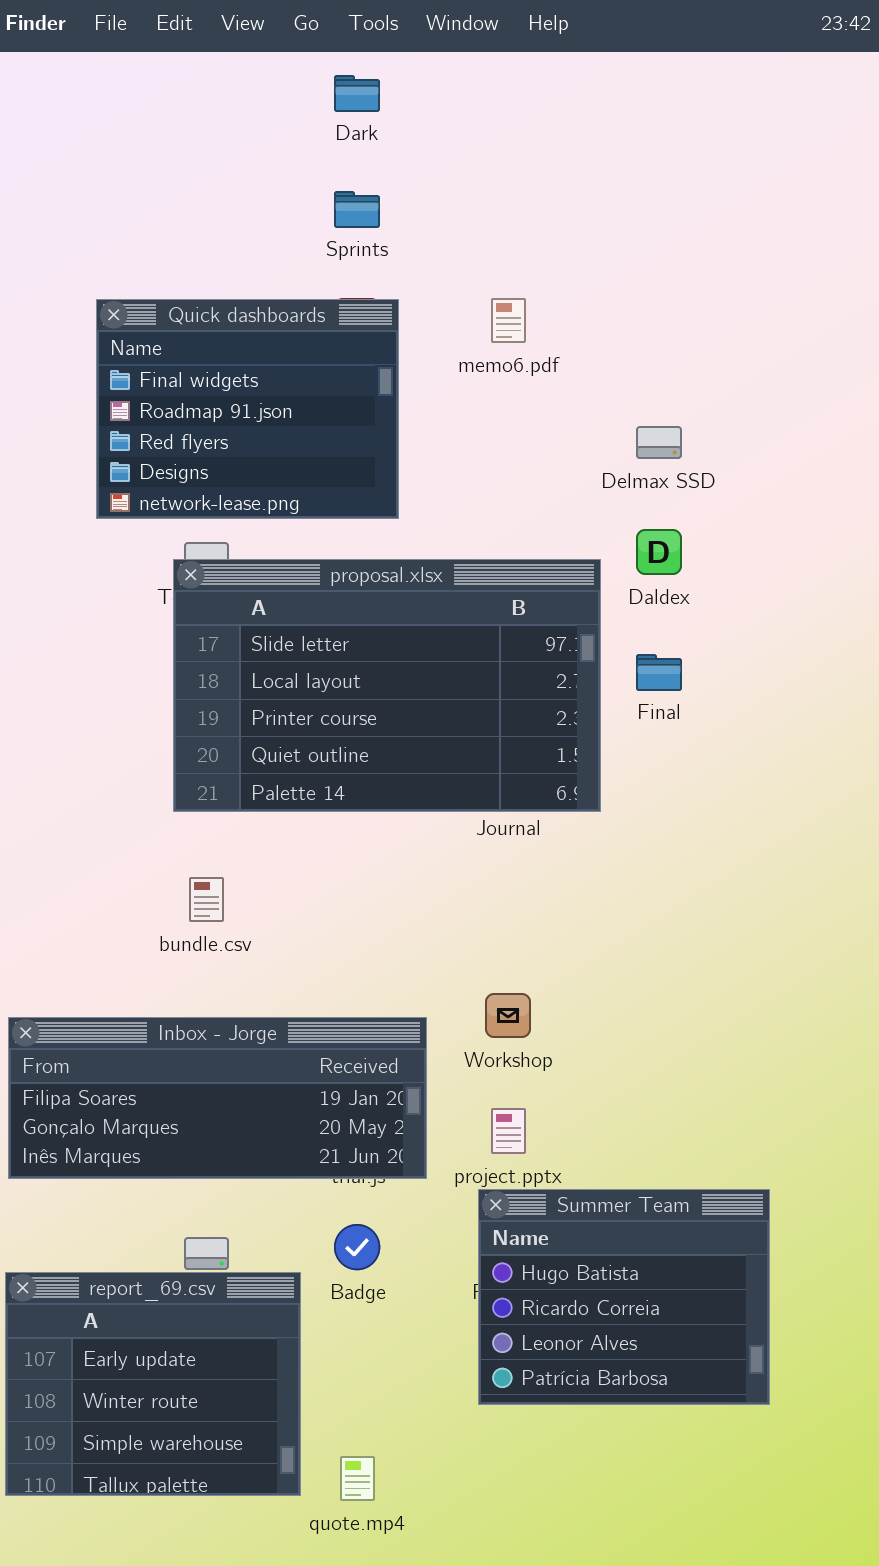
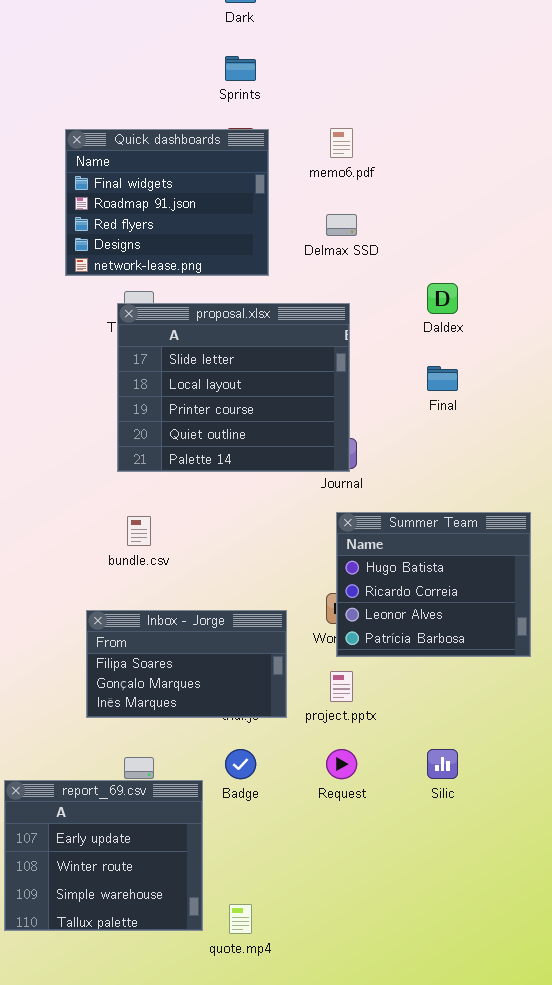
Delmax SSD: [636,426,682,459] -> [326,214,357,236], moved
proposal.xlsx: [173,559,601,812] -> [117,303,350,472], resized
Inbox - Jorge: [8,1017,427,1179] -> [86,610,287,718], resized
Summer Team: [478,1189,770,1405] -> [336,512,531,657], moved

